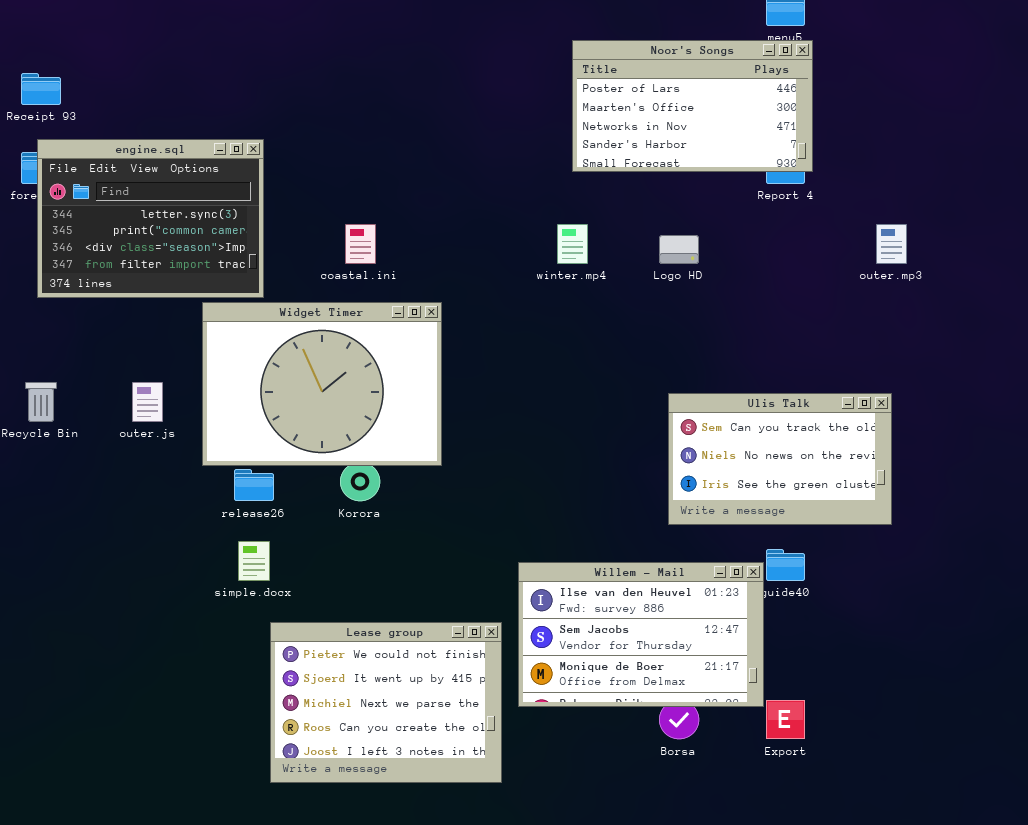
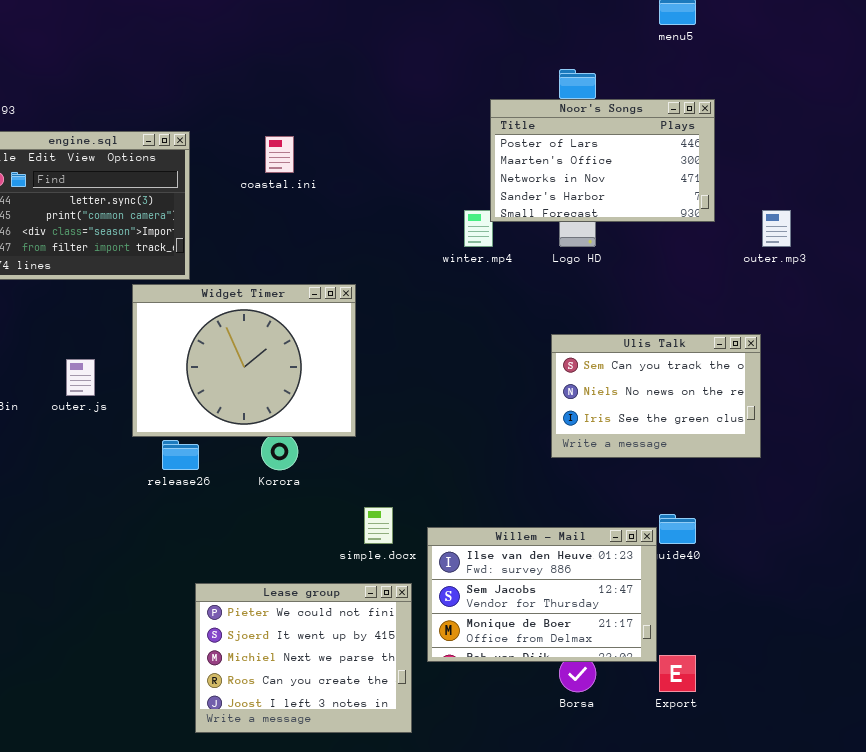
Noor's Songs: [572,40,813,172] -> [490,99,715,222], moved
coastal.ini: [345,224,376,264] -> [265,136,294,173], moved
Ulis Talk: [668,393,892,525] -> [551,334,761,458], moved
simple.docx: [238,541,270,581] -> [364,507,393,544], moved

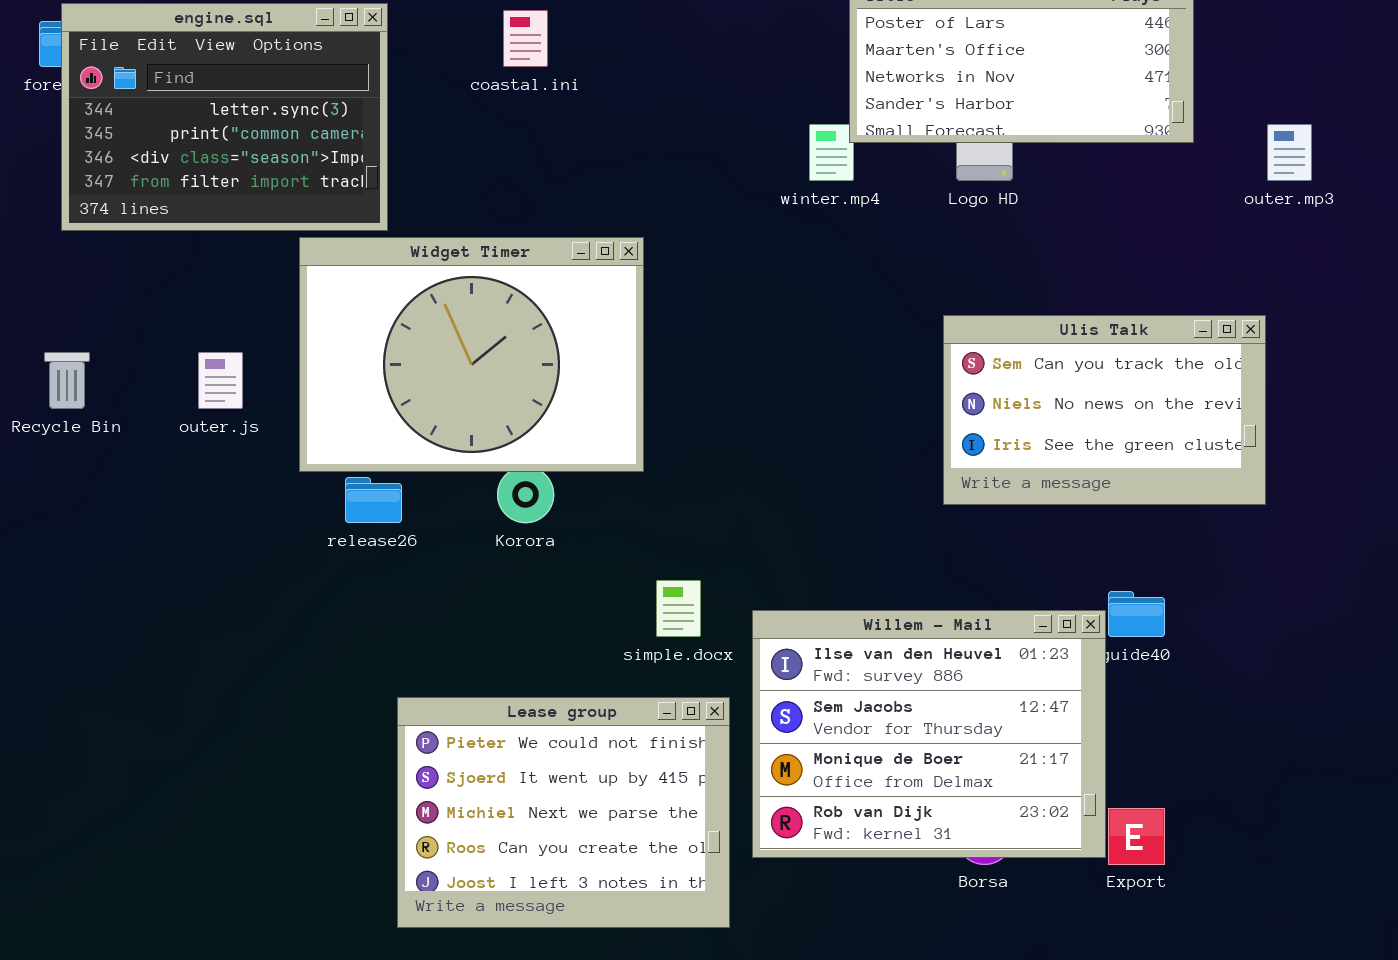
Willem - Mail: [427,527,657,662] -> [752,610,1106,858], resized

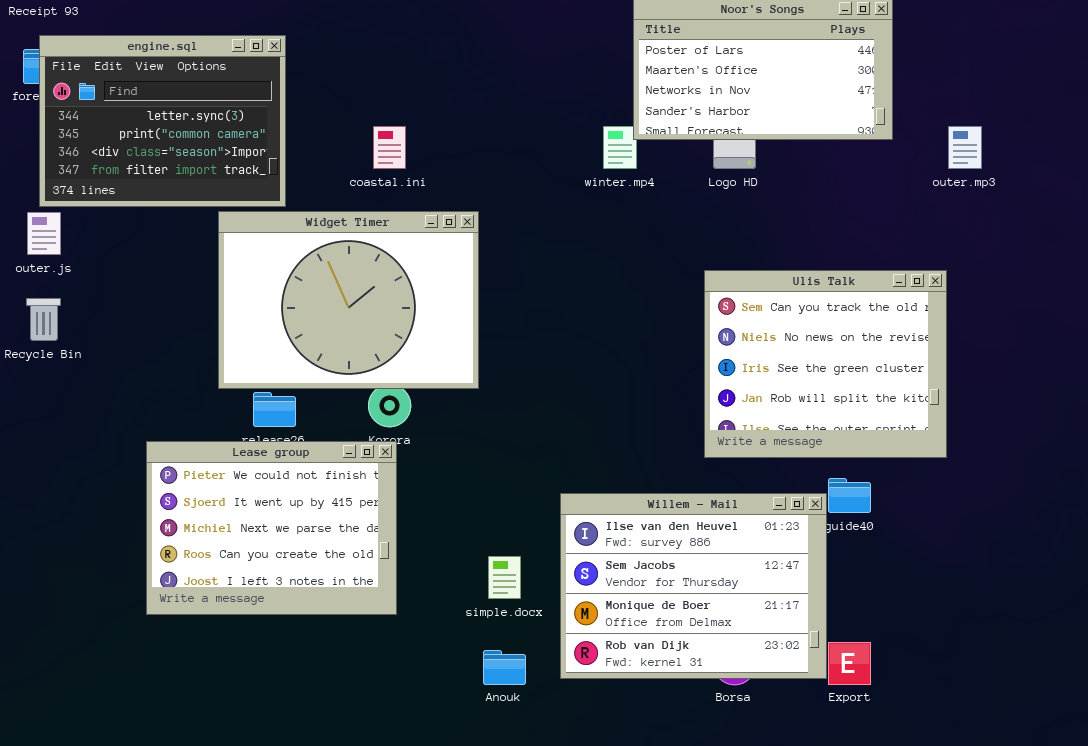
coastal.ini: [503,10,548,67] -> [373,126,406,169], moved
Ulis Talk: [943,315,1266,505] -> [704,270,947,458], resized
outer.js: [198,352,243,409] -> [27,212,61,255], moved
simple.docx: [656,580,701,637] -> [488,556,521,599], moved
Lease group: [397,697,730,928] -> [146,441,397,615], moved

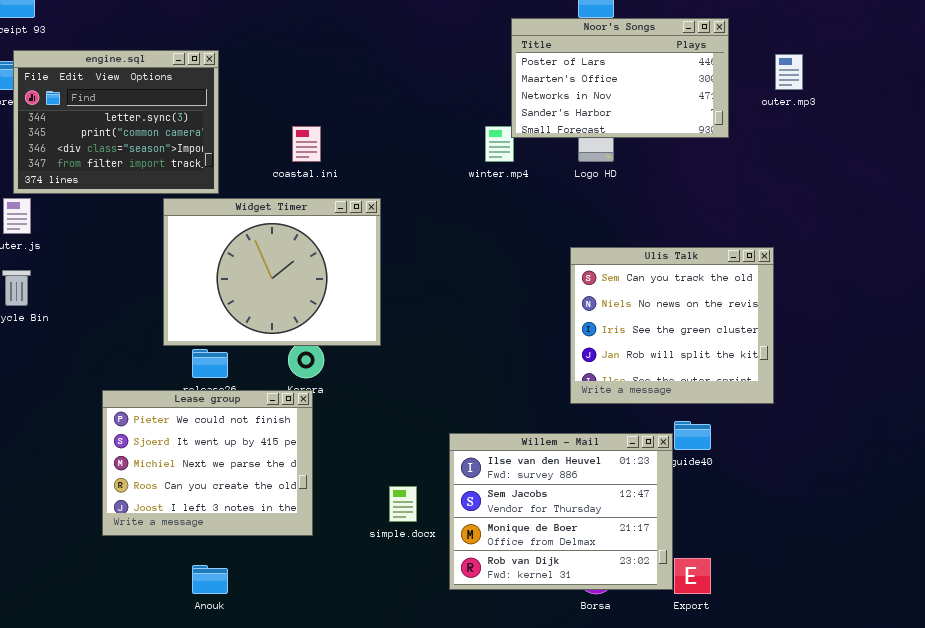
outer.mp3: [948,126,982,169] -> [775,54,803,90], moved
Anouk: [483,650,526,685] -> [192,565,228,594], moved

